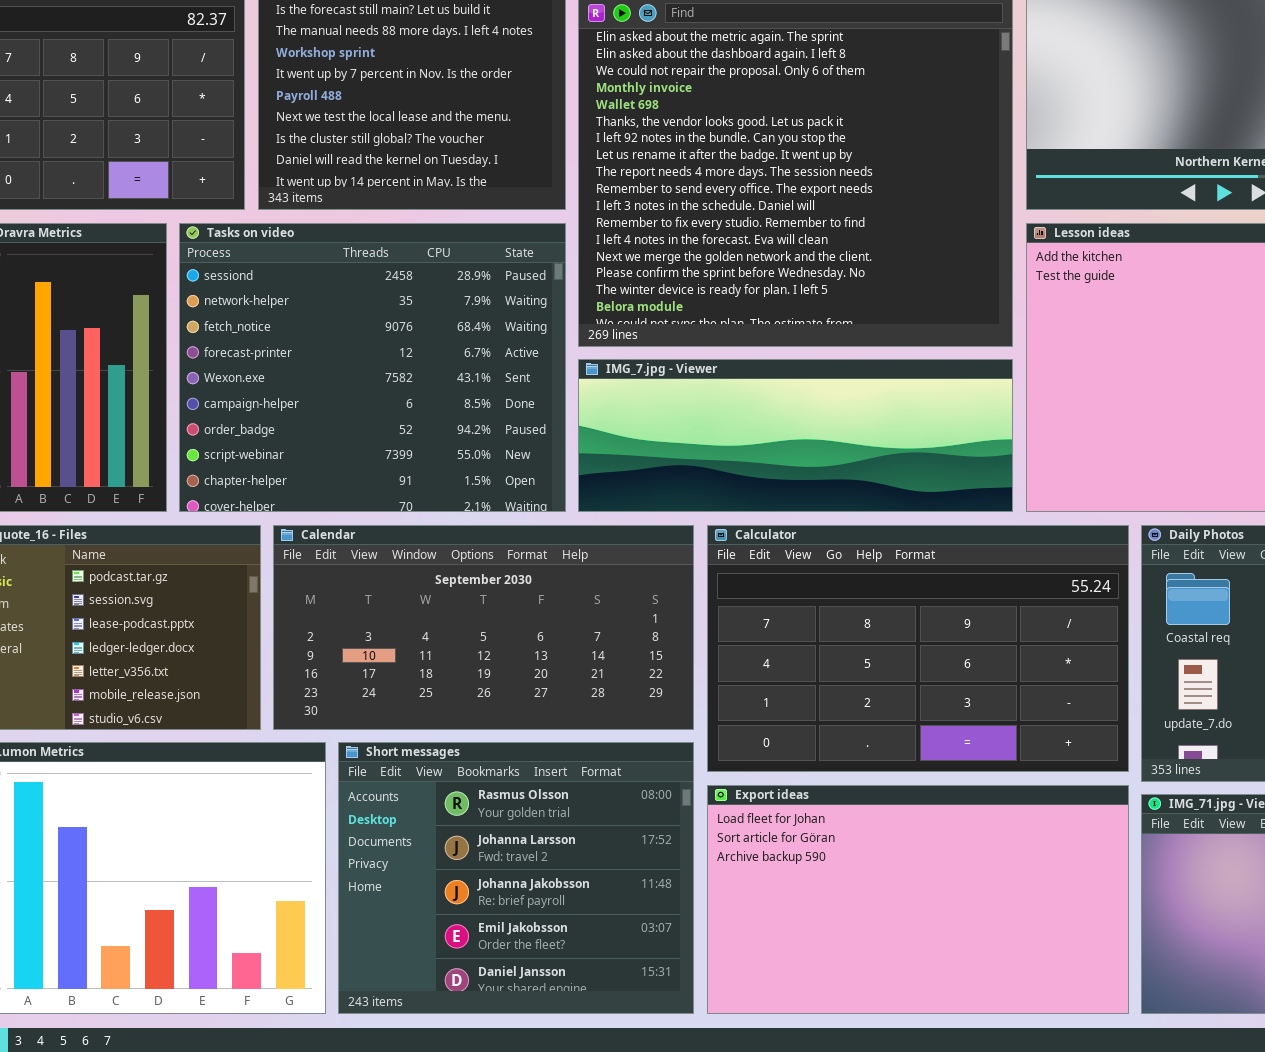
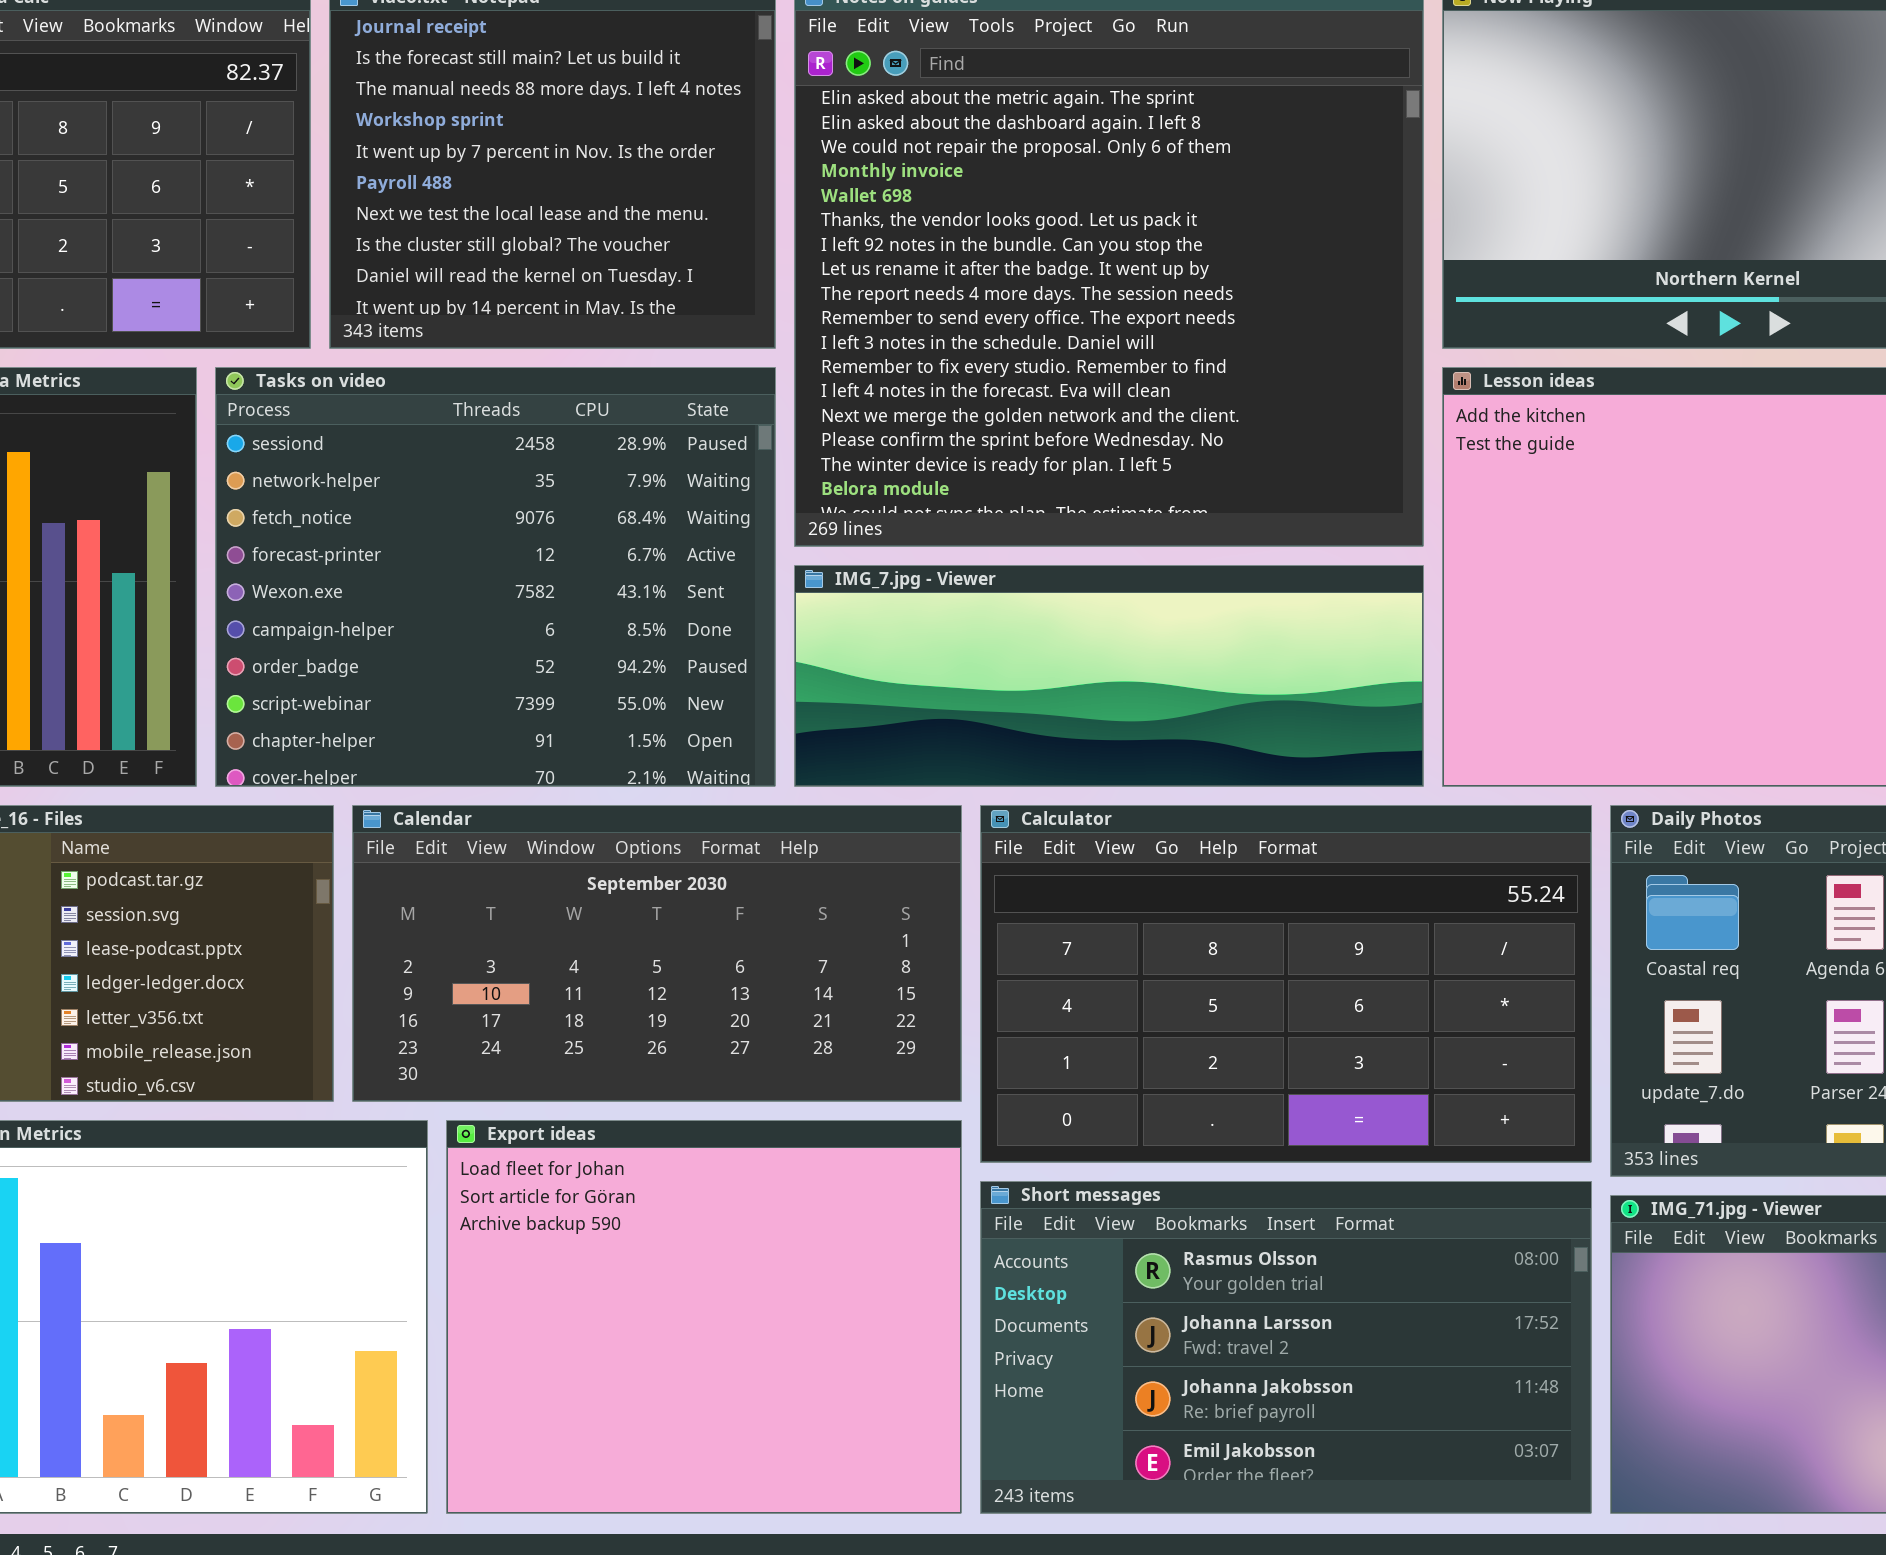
Short messages: [338,742,694,1014] -> [980,1181,1592,1514], moved, resized
Export ideas: [707,785,1129,1014] -> [446,1120,962,1514], moved, resized

